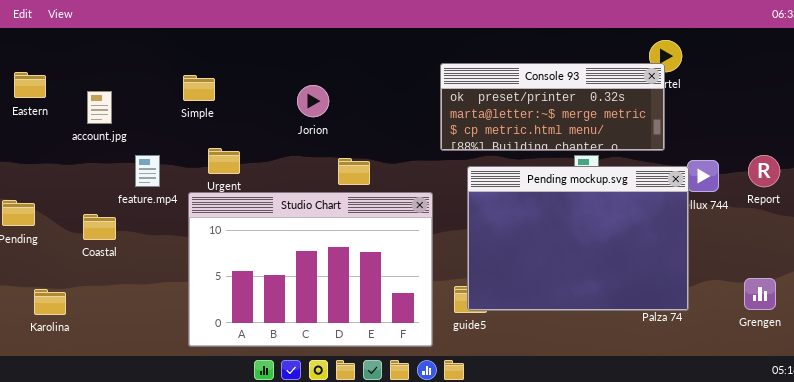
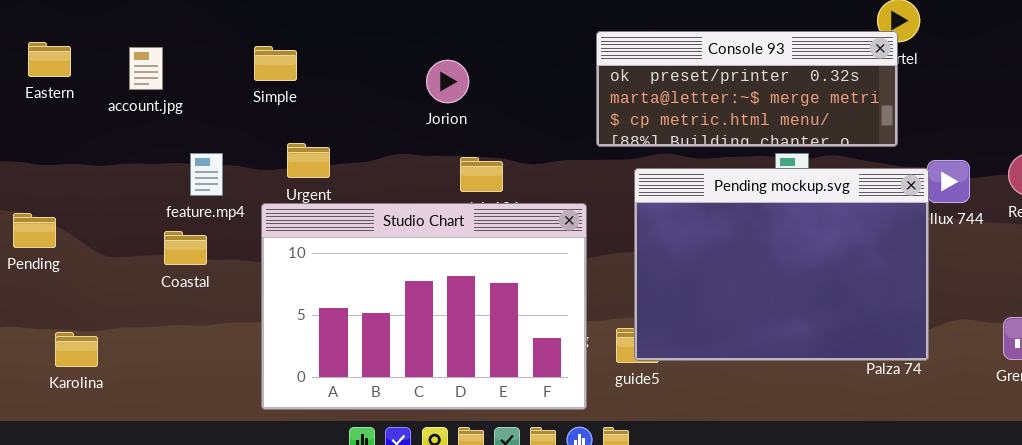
Jorion: [297,85,329,117] -> [426,60,469,103], moved
account.jpg: [87,91,112,124] -> [129,47,163,90], moved
Coastal: [83,214,116,240] -> [164,231,207,265], moved

